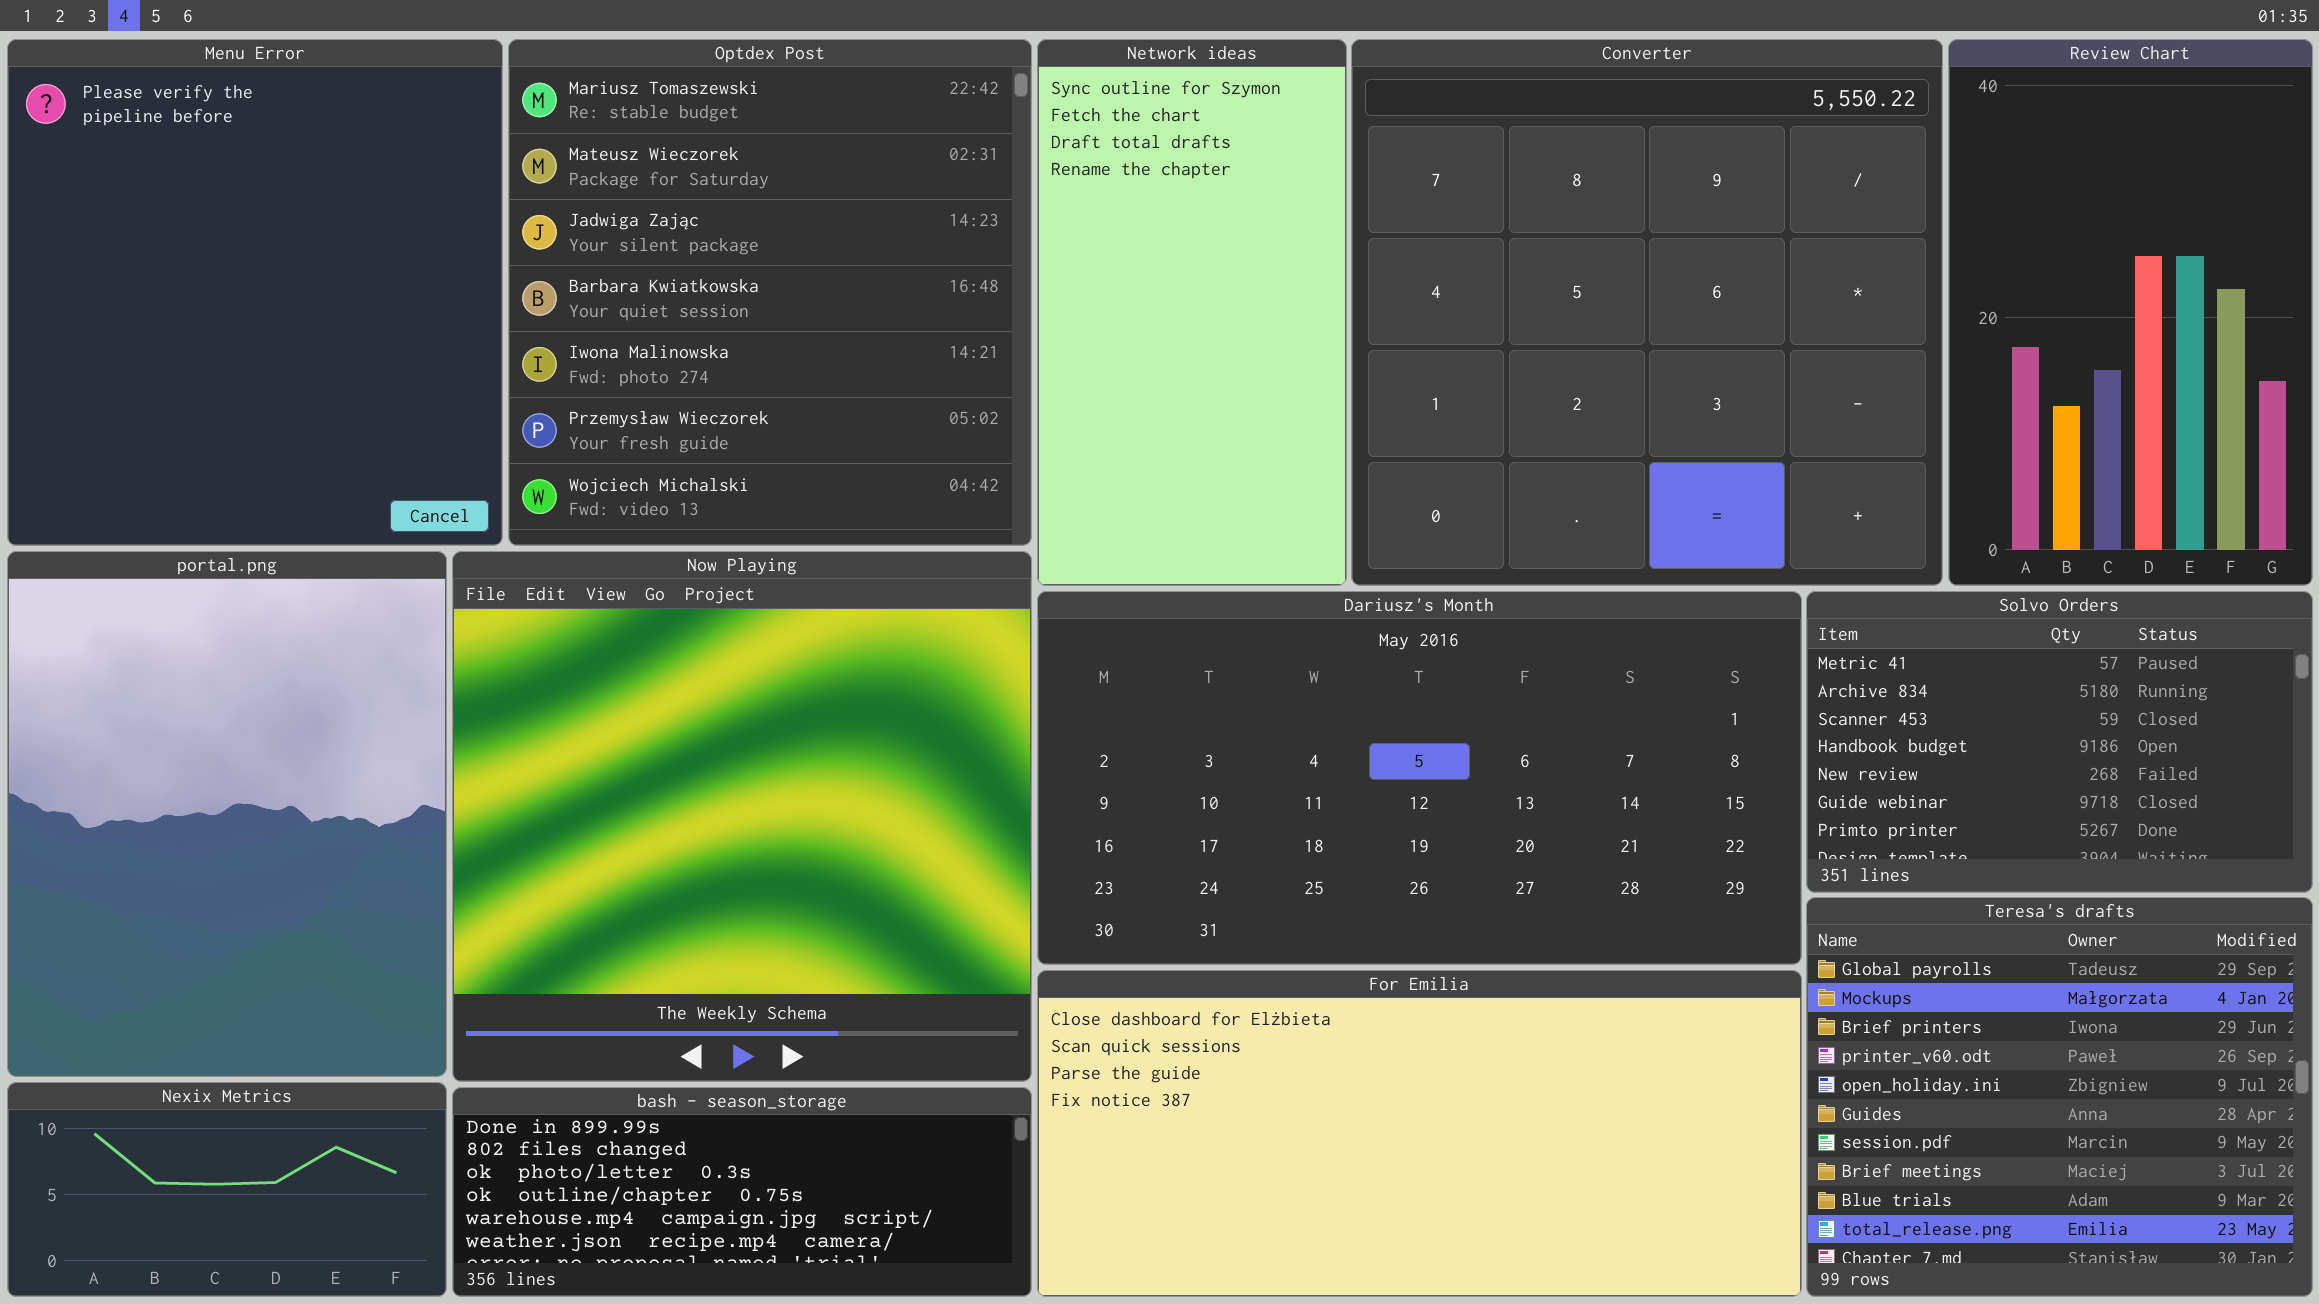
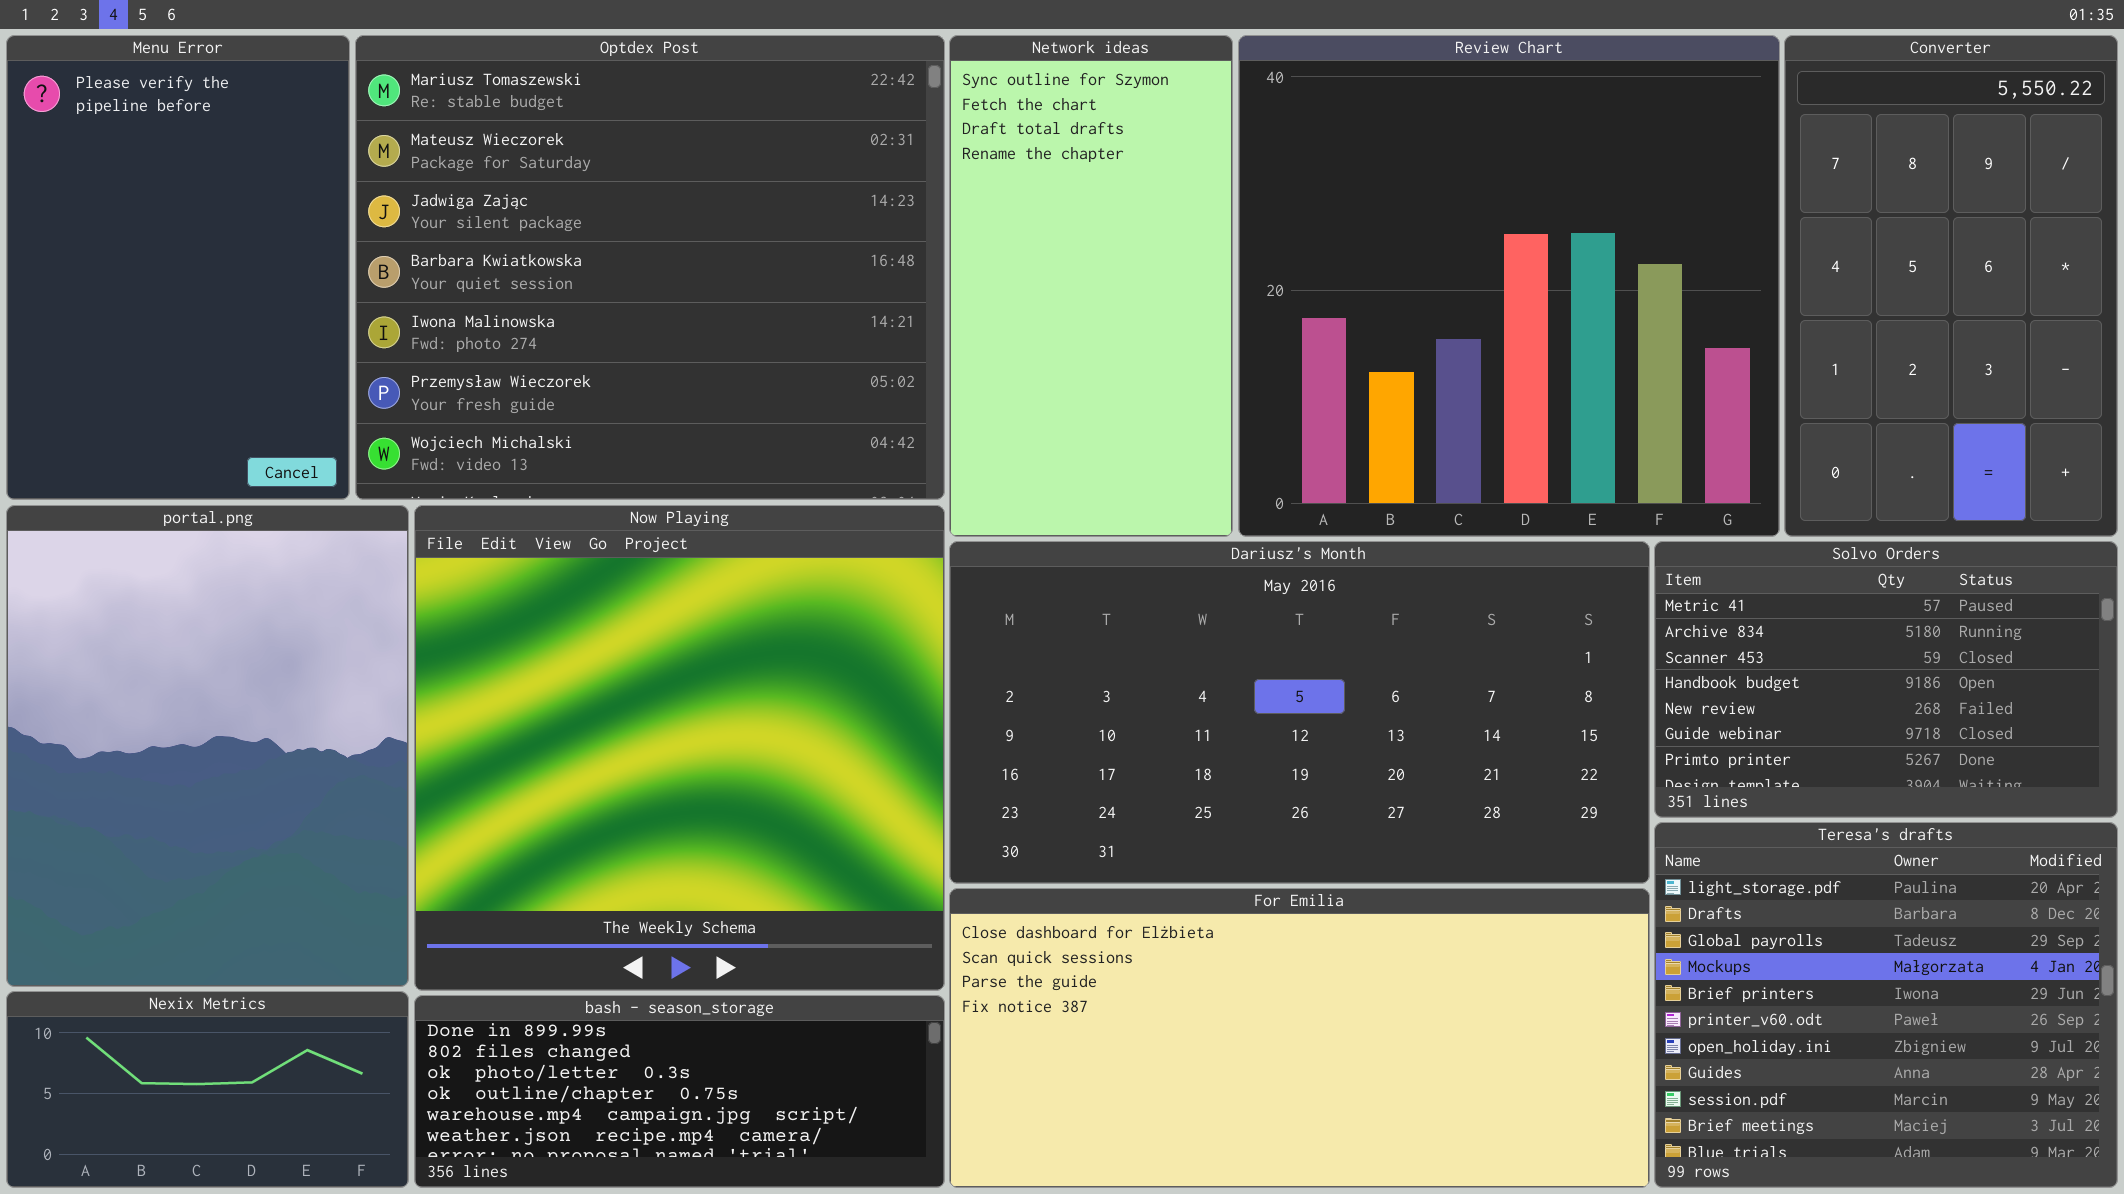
Menu Error: [7,39,503,546] -> [6,35,350,500], resized
Optdex Post: [508,39,1032,546] -> [355,35,945,500], resized
Converter: [1351,39,1943,586] -> [1784,35,2118,537], moved, resized
Review Chart: [1948,39,2313,586] -> [1238,35,1780,537], moved, resized
Teresa's drafts: [1806,897,2313,1297] -> [1654,822,2118,1188], scrolled up 2 rows

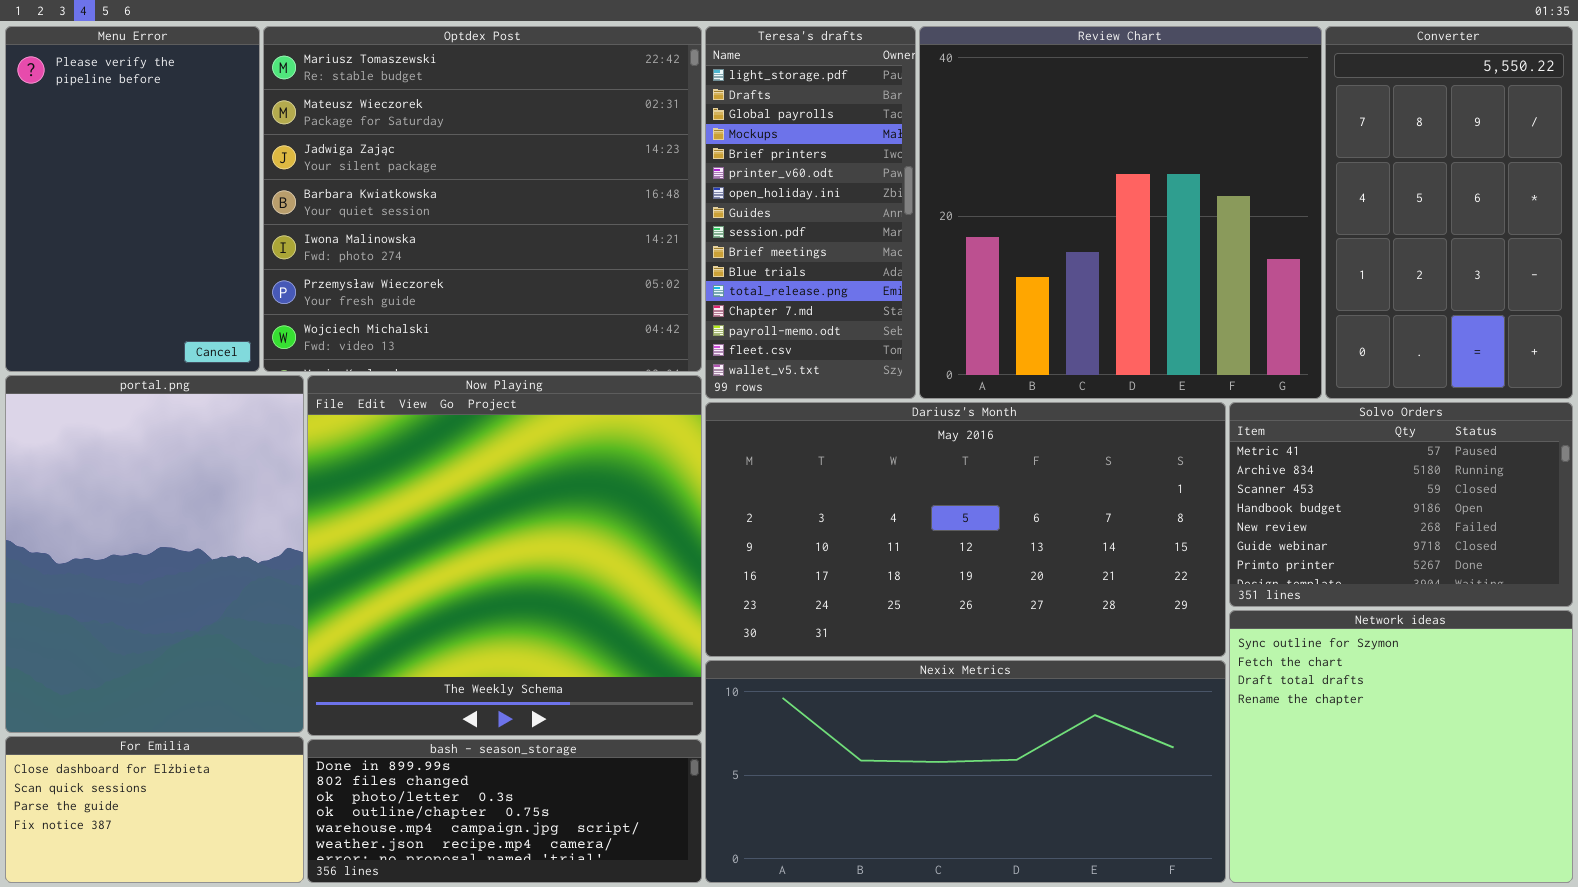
Network ideas: [949,35,1233,537] -> [1229,610,1573,883], moved, resized
Teresa's drafts: [1654,822,2118,1188] -> [705,26,916,399], moved, resized
For Emilia: [949,888,1650,1188] -> [5,736,304,883], moved, resized
Nexix Metrics: [6,991,409,1188] -> [705,660,1226,883], moved, resized

